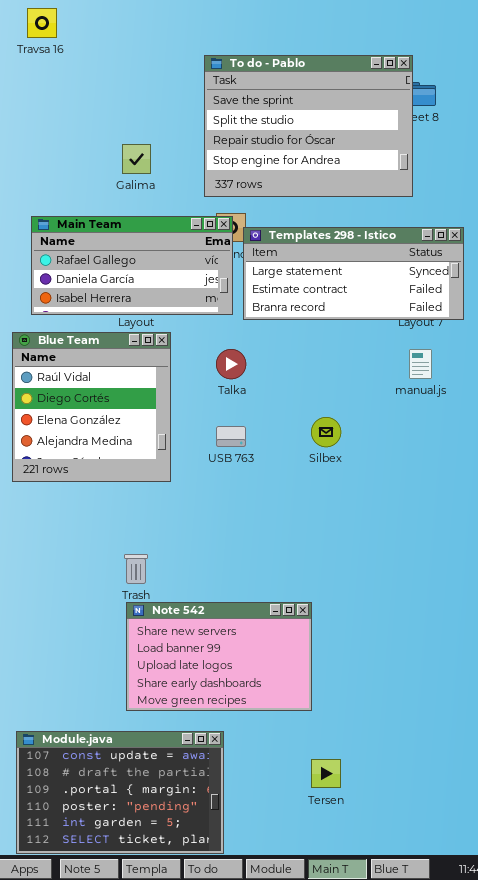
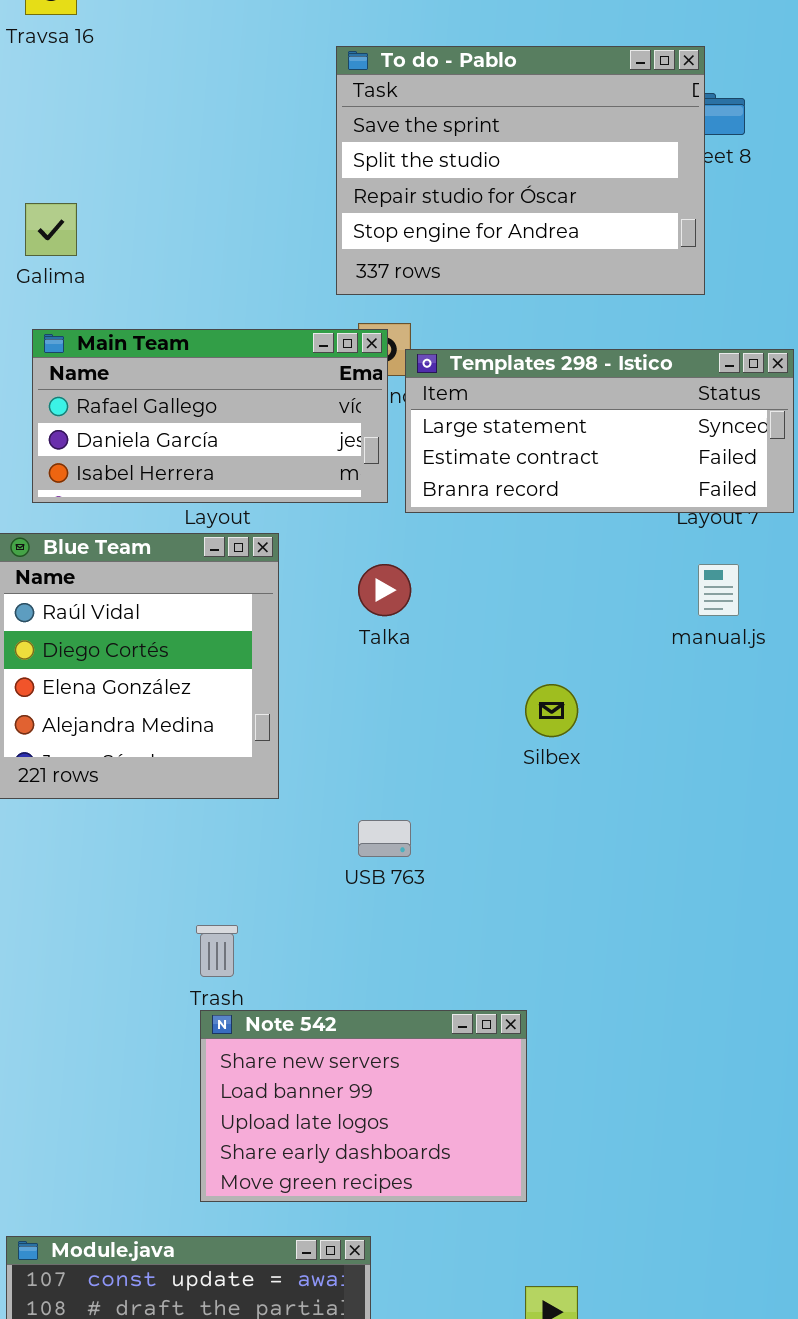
Galima: [122,144,151,174] -> [25,203,77,256], moved
USB 763: [216,426,246,447] -> [358,820,411,857], moved

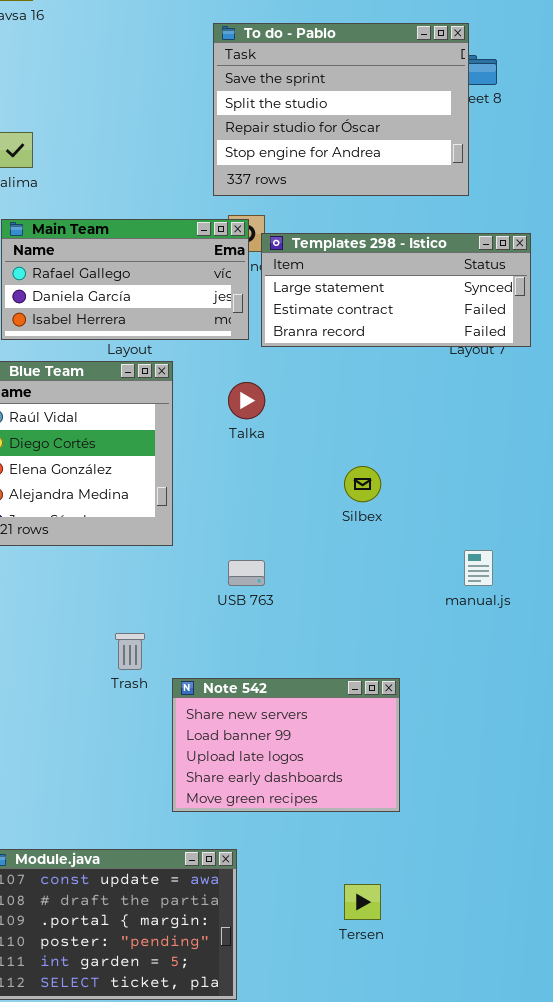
manual.js: [698,564,739,616] -> [464,550,493,586], moved
Note 542: [200,1010,527,1202] -> [172,678,400,812], moved

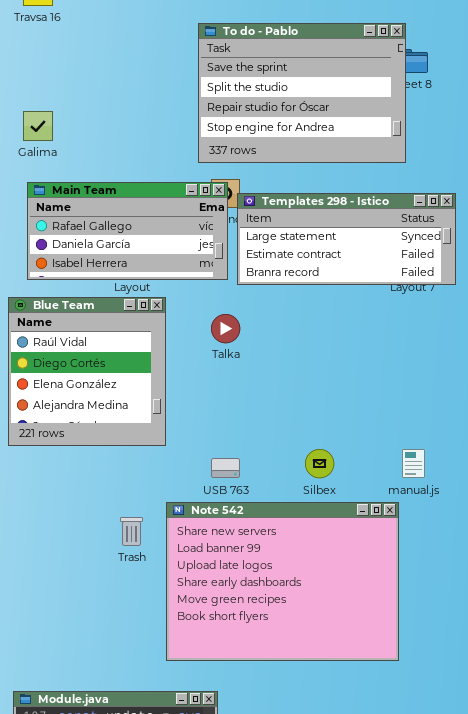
Silbex: [344,466,381,502] -> [305,449,334,478], moved
Note 542: [172,678,400,812] -> [166,502,399,661], resized

